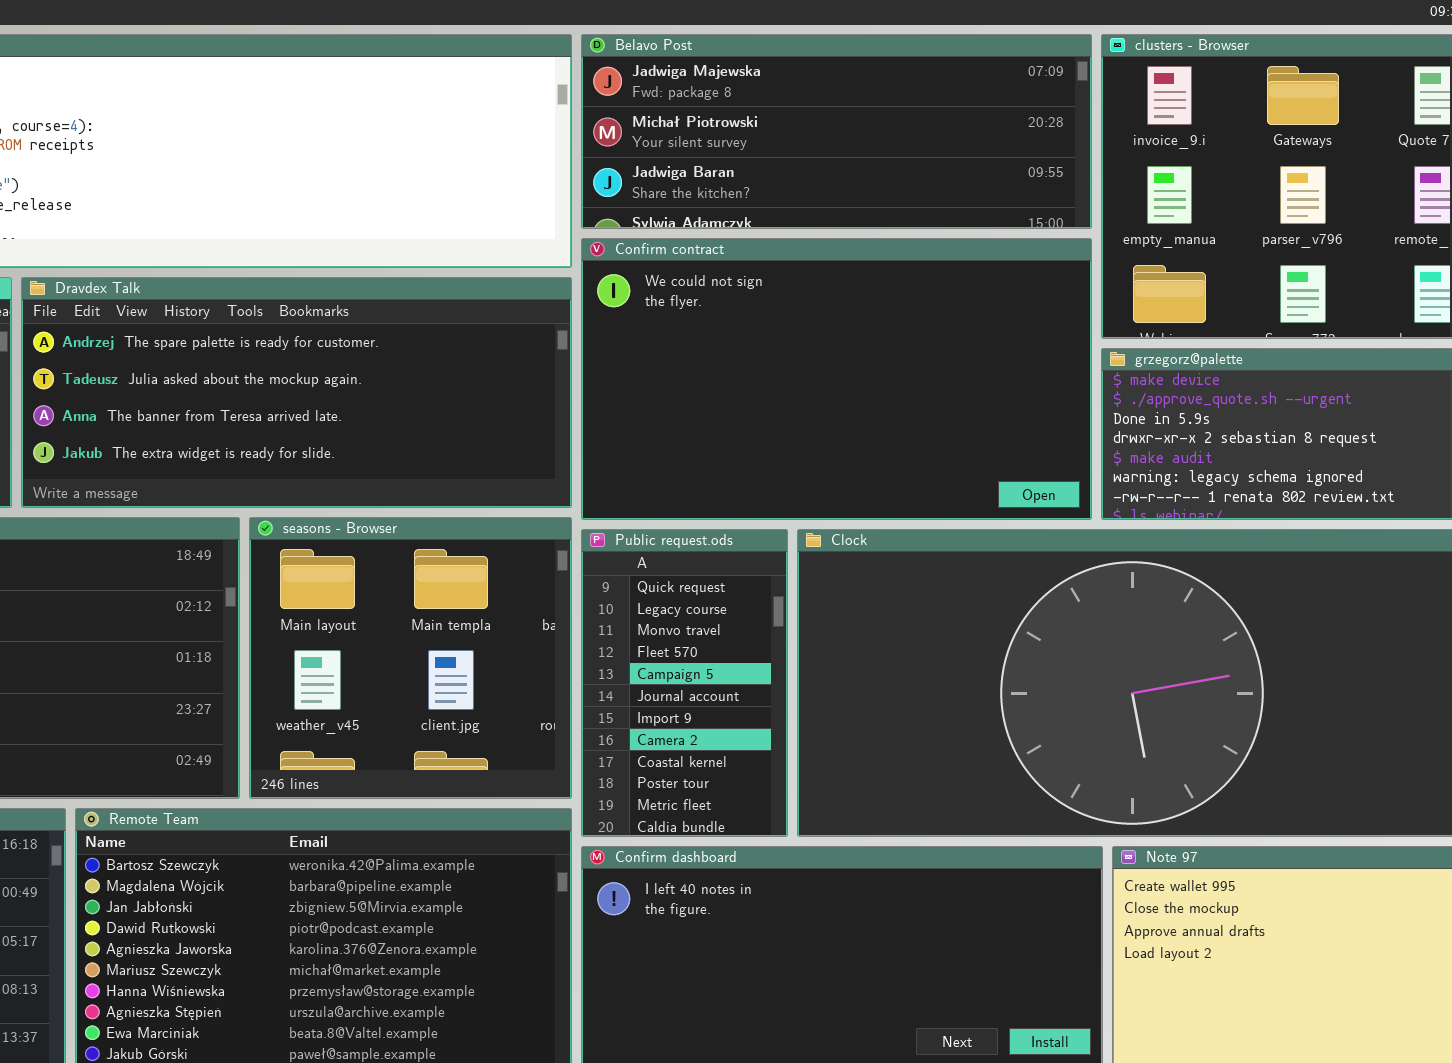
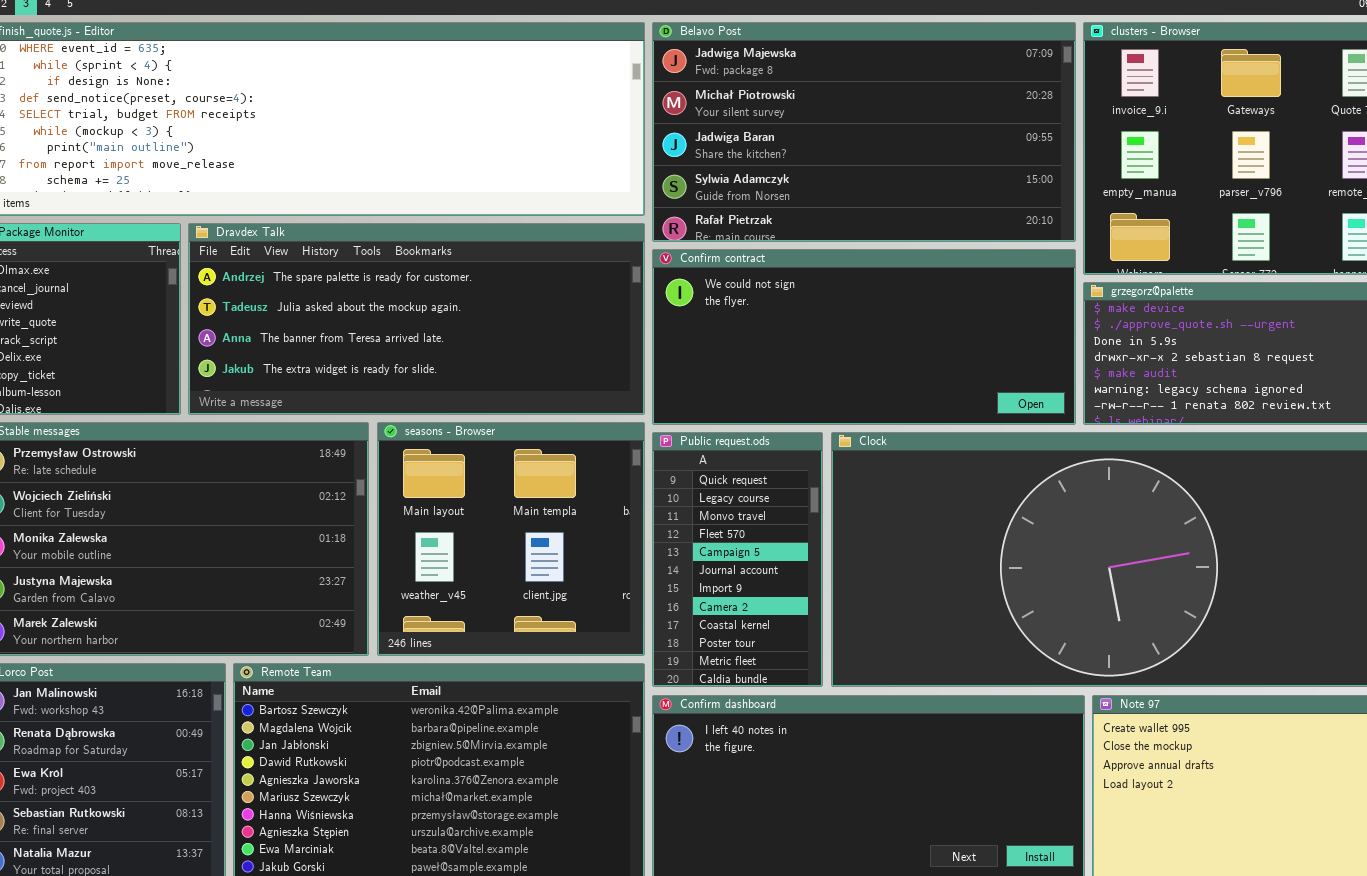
Belavo Post: [581,34,1092,229] -> [652,22,1076,242], resized
Confirm contract: [581,238,1092,520] -> [652,249,1076,425], resized

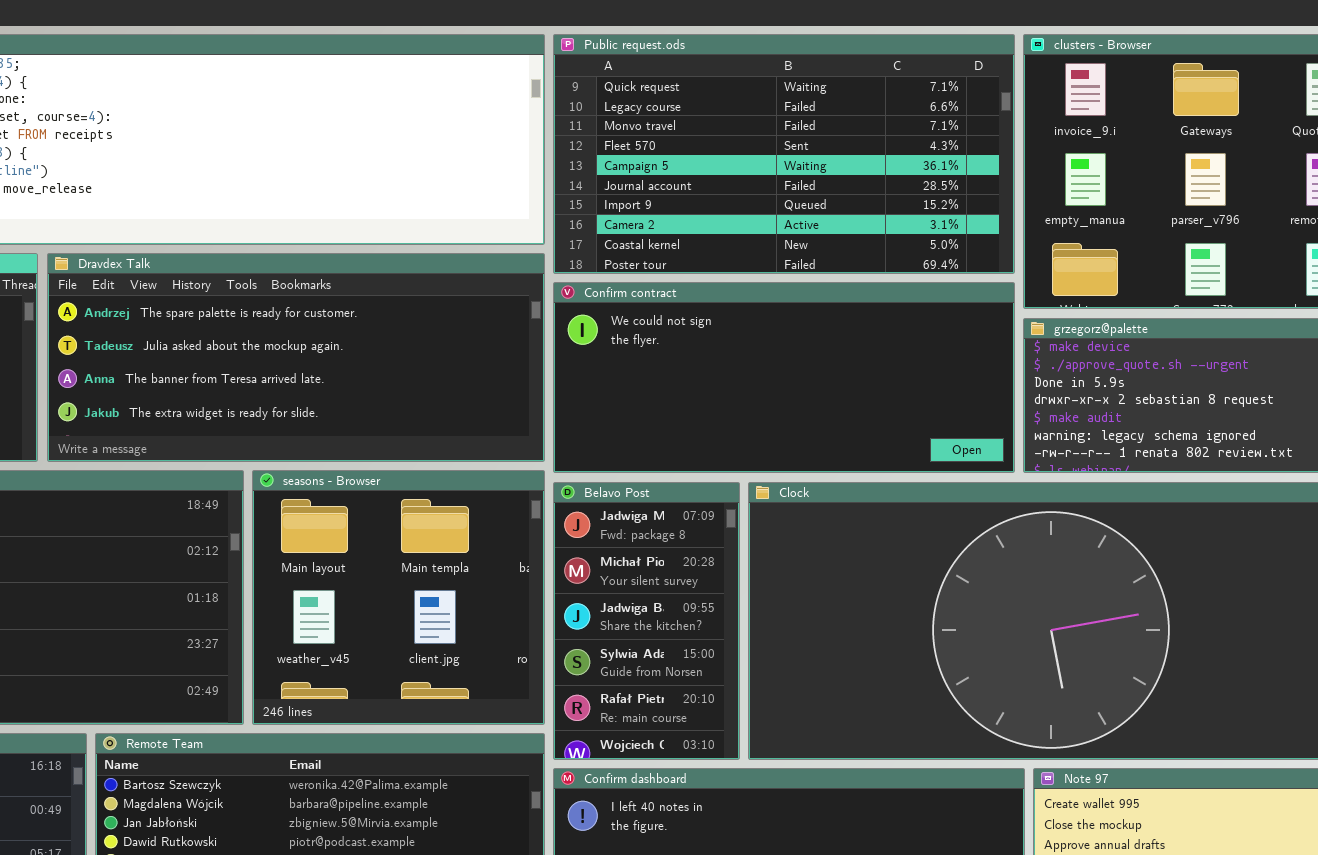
Belavo Post: [652,22,1076,242] -> [553,482,740,760], moved, resized
Public request.ods: [652,432,823,687] -> [553,34,1015,274], moved, resized

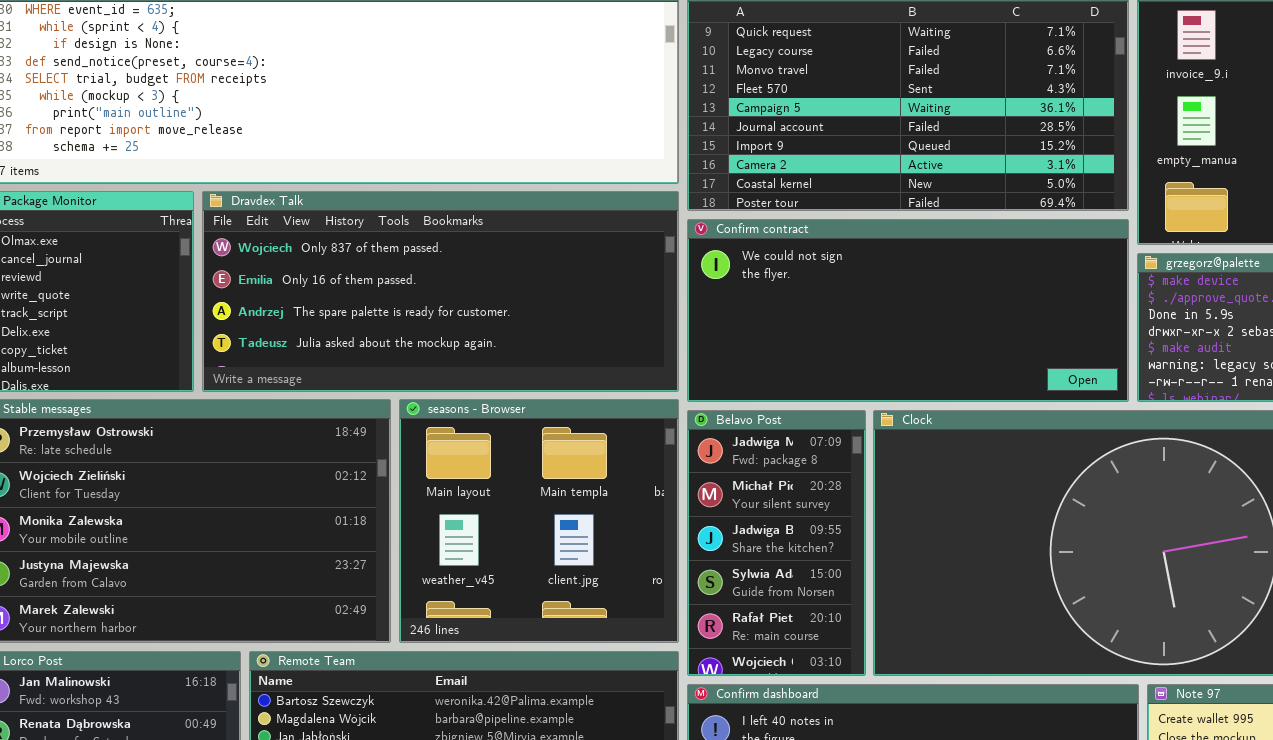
Dravdex Talk: [47,253,545,462] -> [202,191,679,392], scrolled up 2 rows

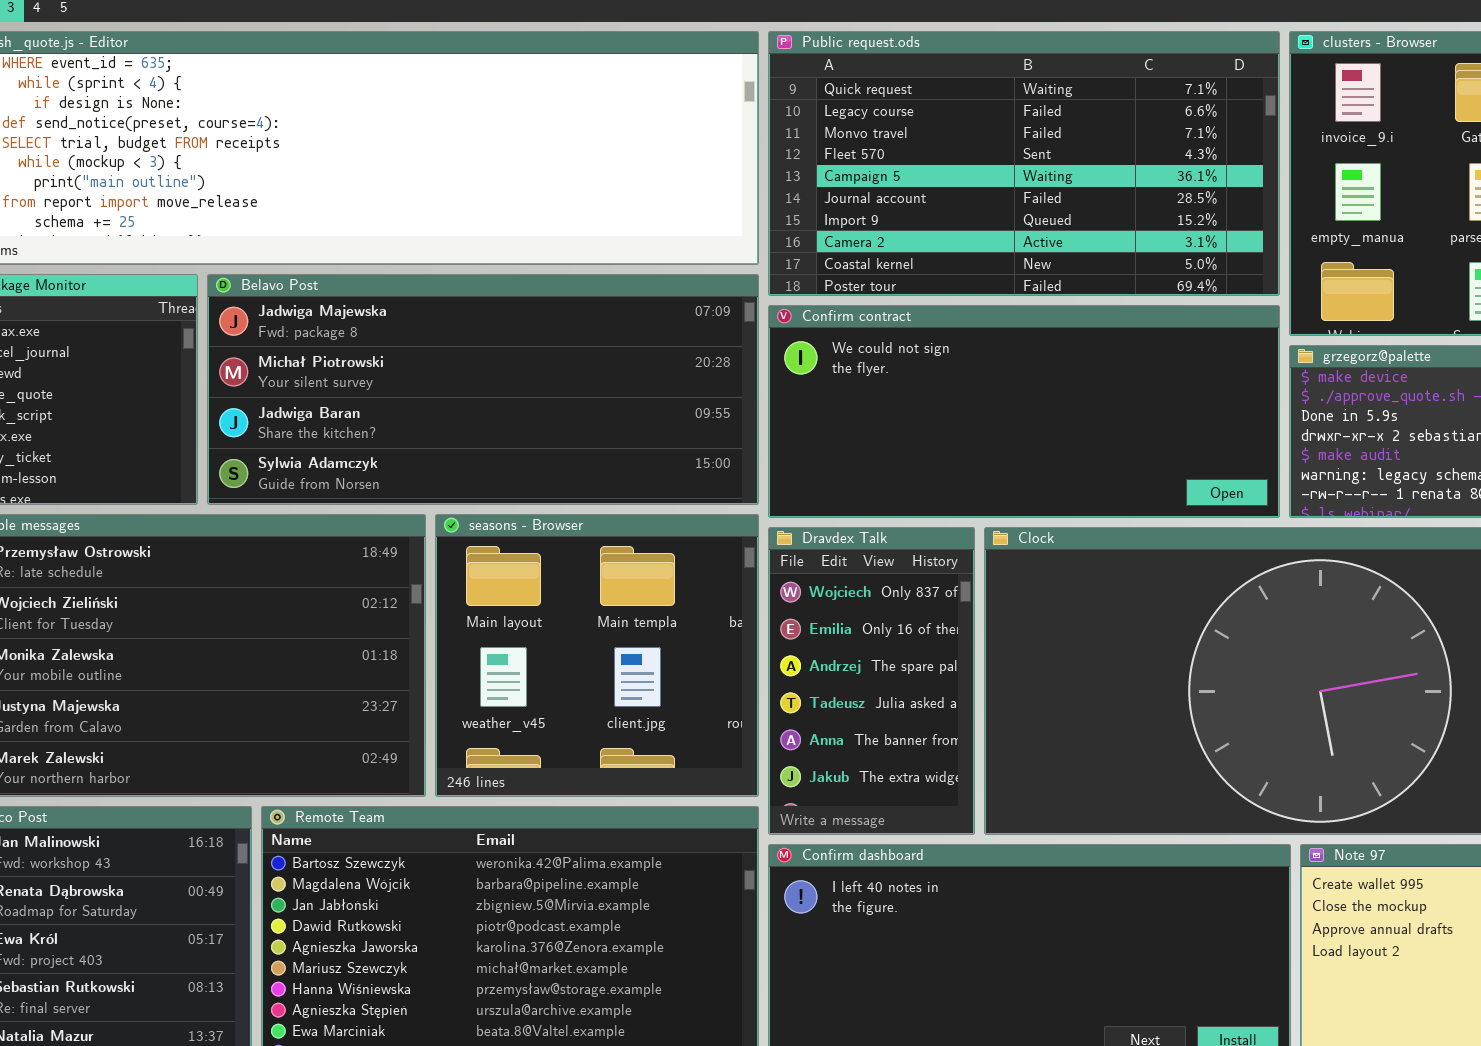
Dravdex Talk: [202,191,679,392] -> [768,527,975,835], moved, resized
Belavo Post: [687,410,866,676] -> [207,274,759,505], moved, resized

